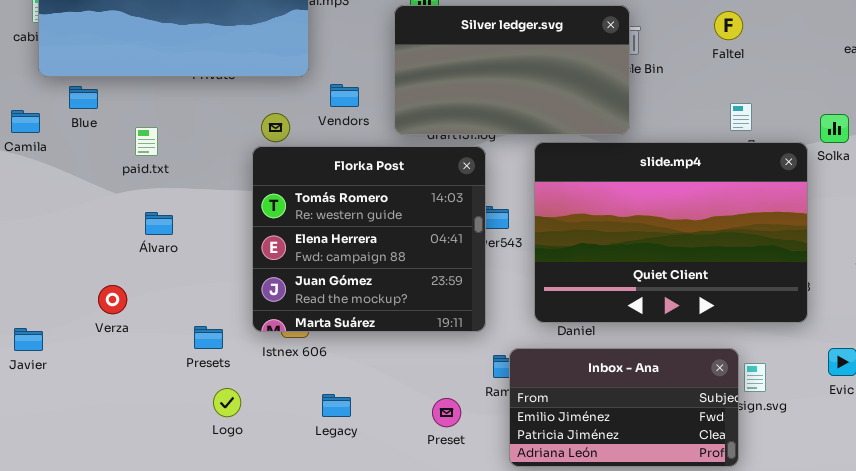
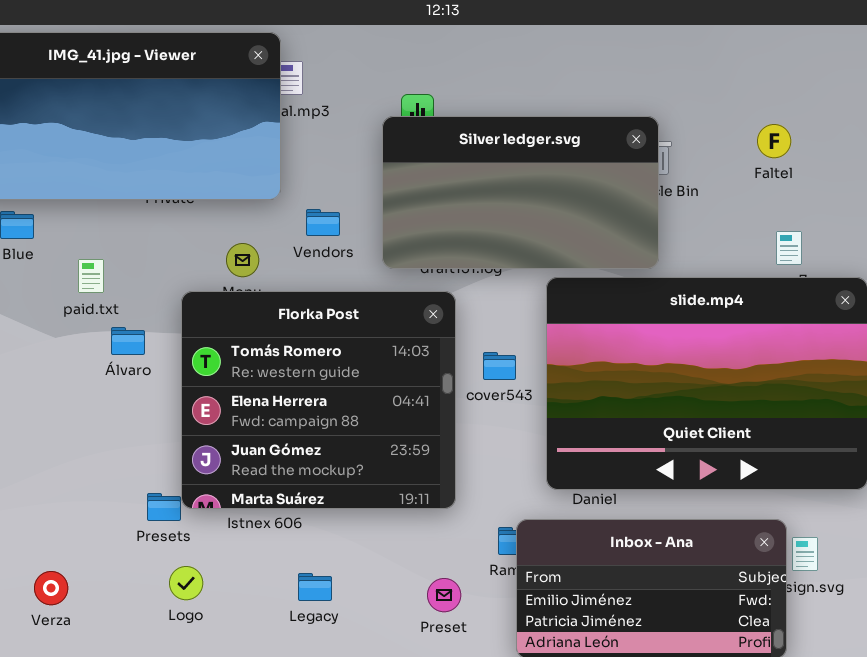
Florka Post: [252,146,486,332] -> [181,291,456,509], moved
Álvaro: [145,212,173,235] -> [111,327,145,355], moved
Verza: [98,285,127,314] -> [34,571,68,605], moved

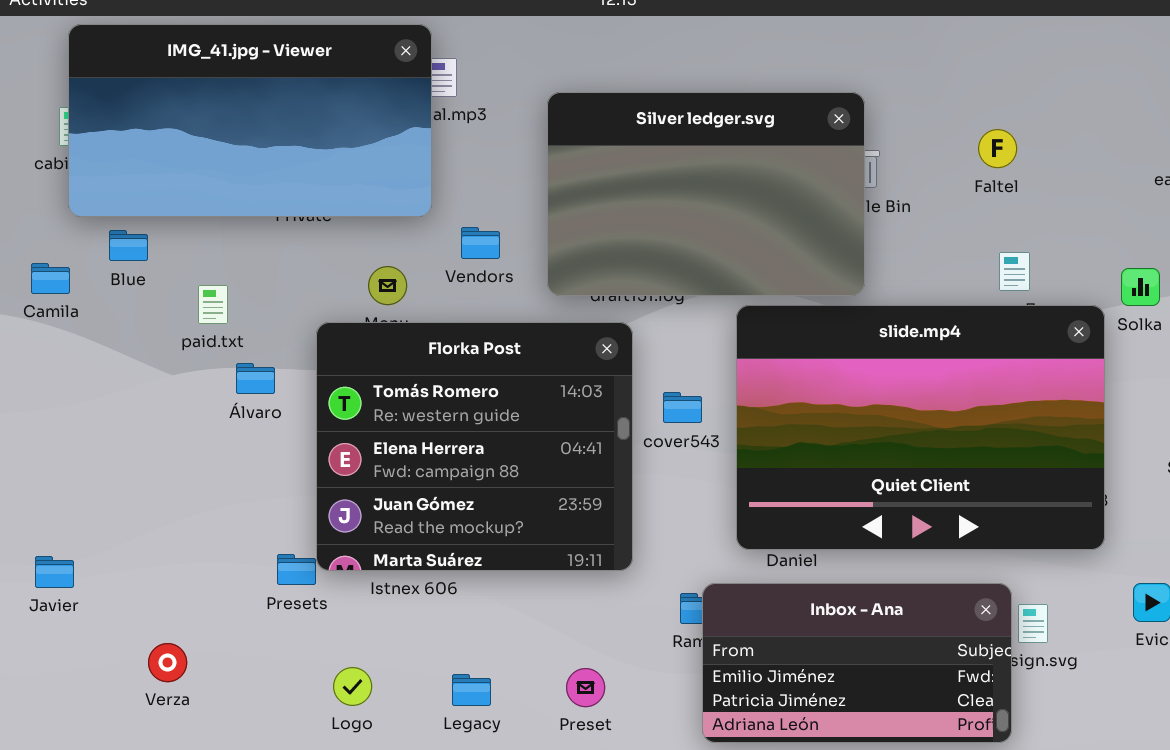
Silver ledger.svg: [382,116,659,269] -> [547,92,865,296], resized
Logo: [169,566,203,600] -> [333,667,372,706], moved
Legacy: [298,573,332,601] -> [452,674,491,706], moved
Preset: [427,578,461,612] -> [566,668,605,707], moved

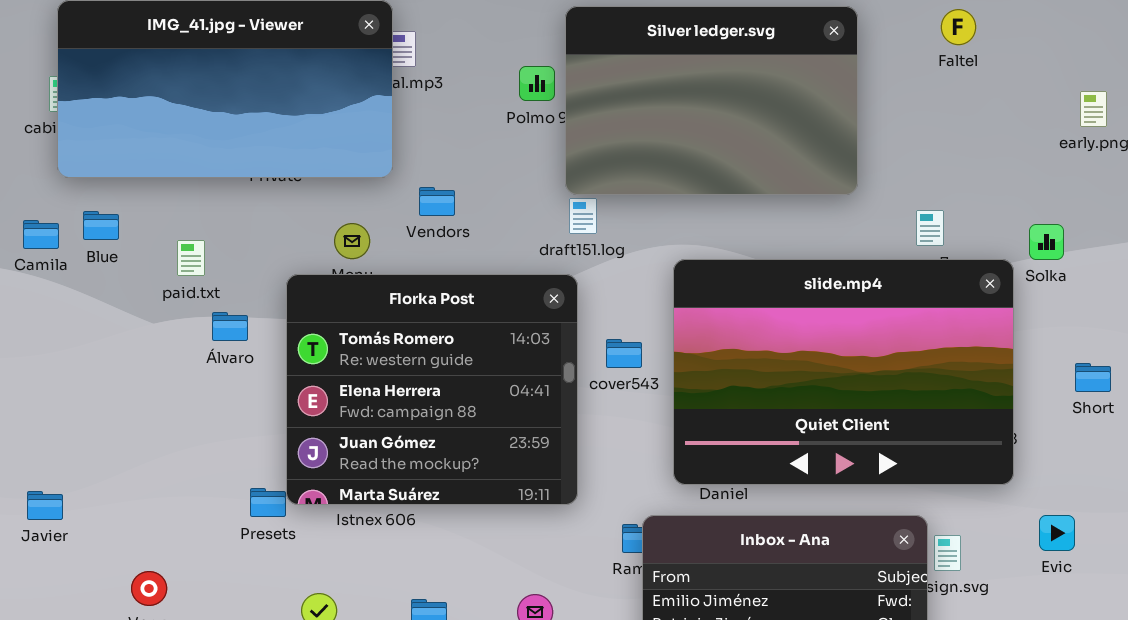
Silver ledger.svg: [547,92,865,296] -> [565,6,858,195], moved
Faltel: [978,129,1017,168] -> [941,9,976,45], moved
Blue: [109,230,148,261] -> [83,211,119,240], moved

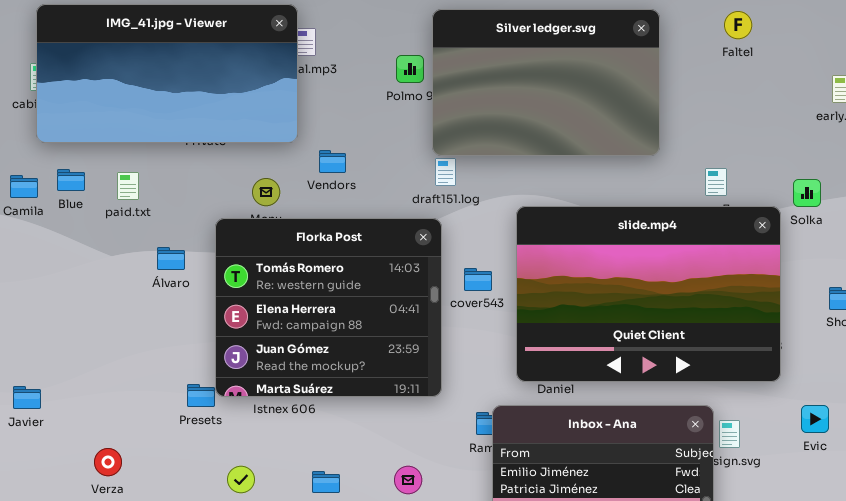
paid.txt: [177,240,205,276] -> [117,172,139,200], moved

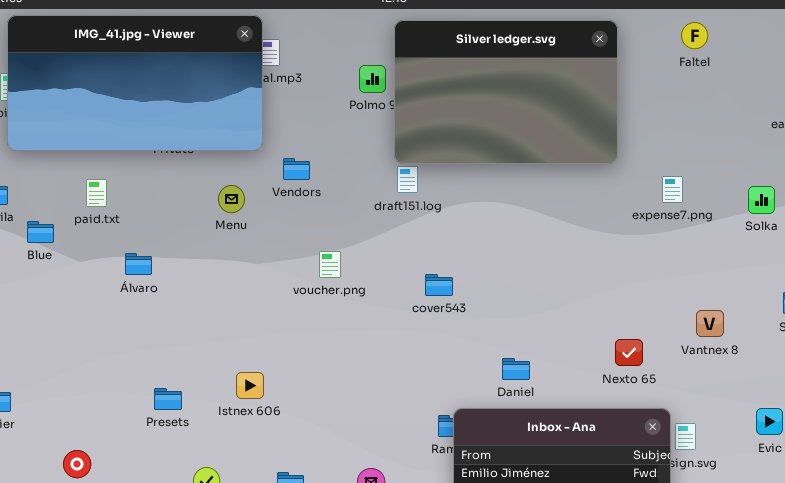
Blue: [57,169,85,191] -> [27,221,54,243], moved
slide.mp4: [516,206,781,382] -> none, closed
Florka Post: [215,218,442,397] -> none, closed

